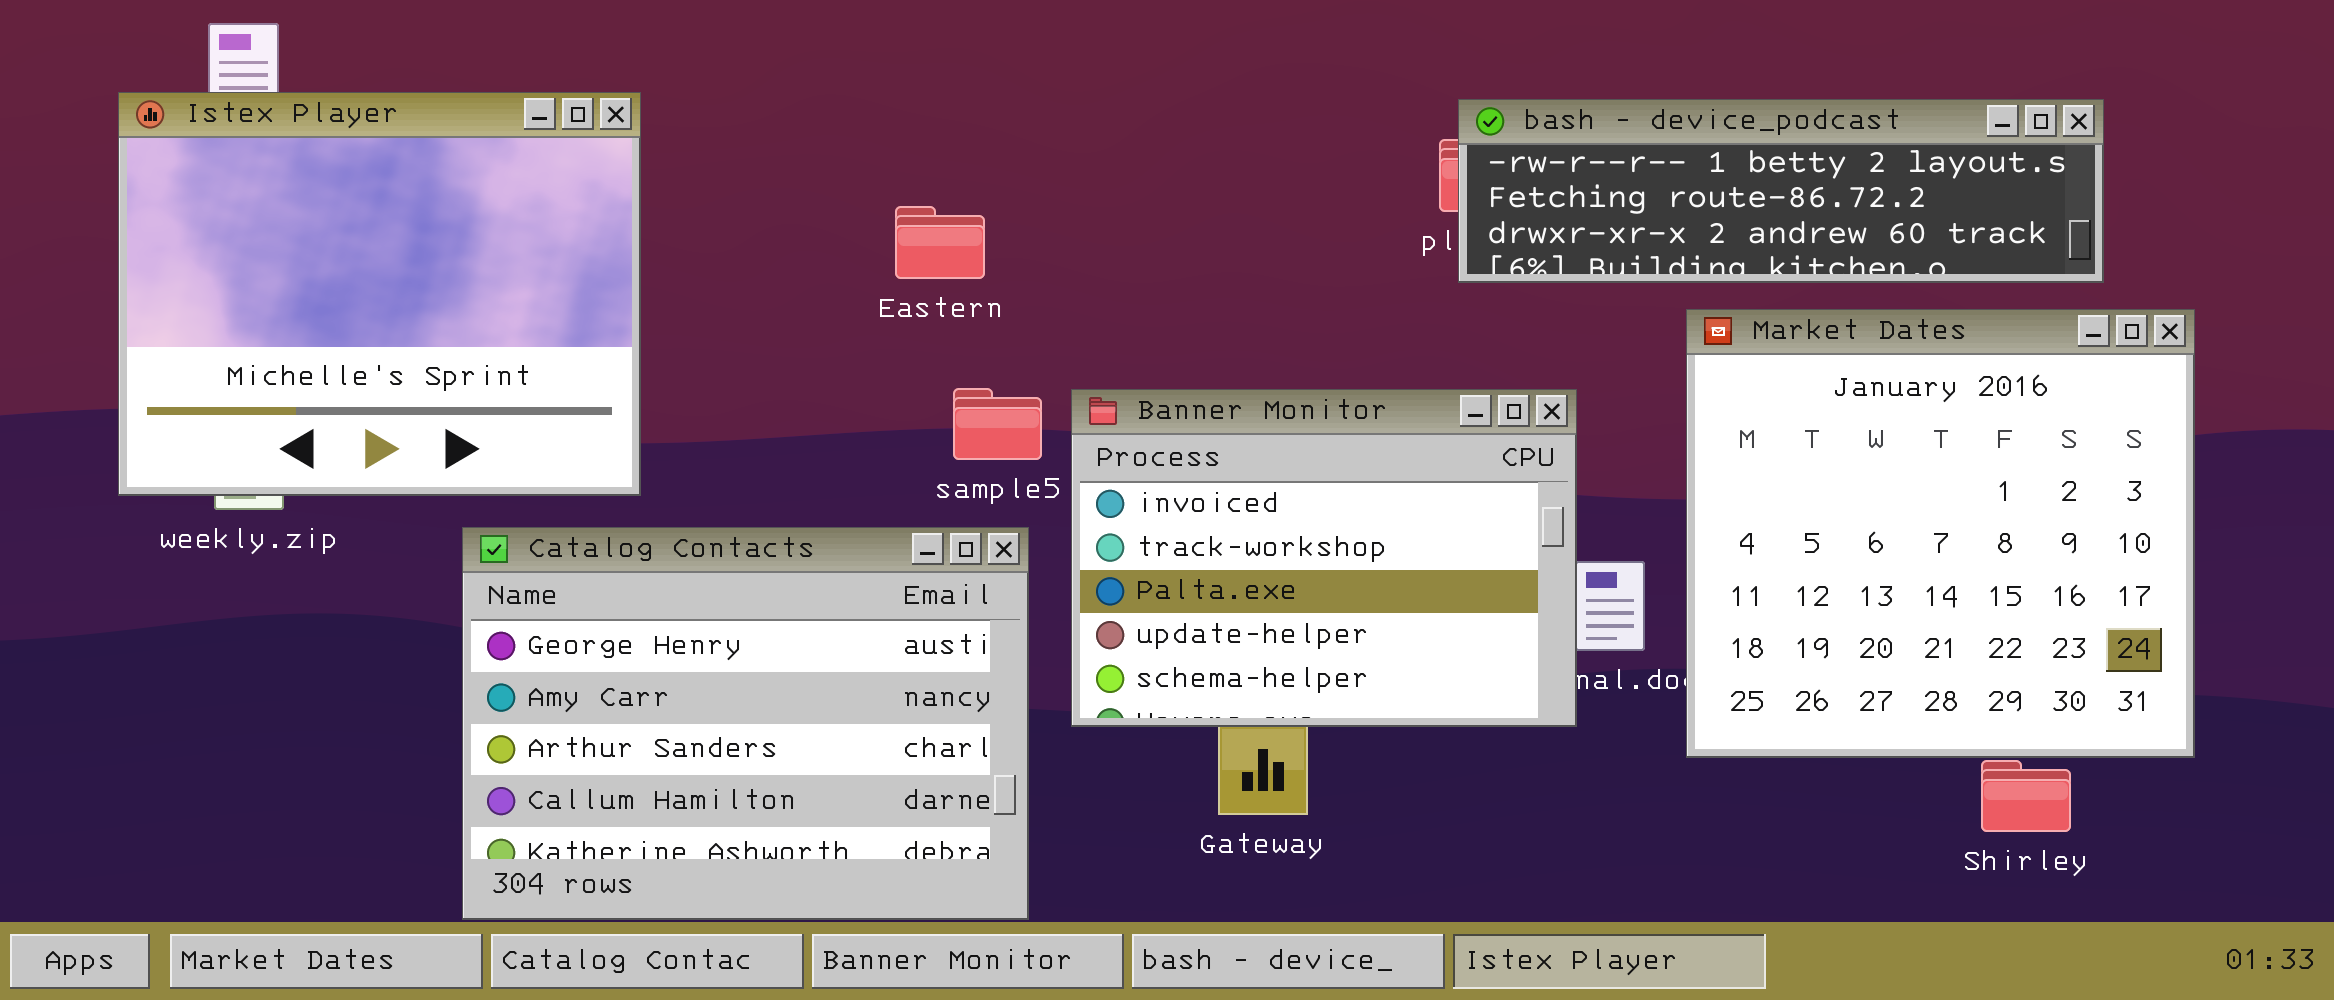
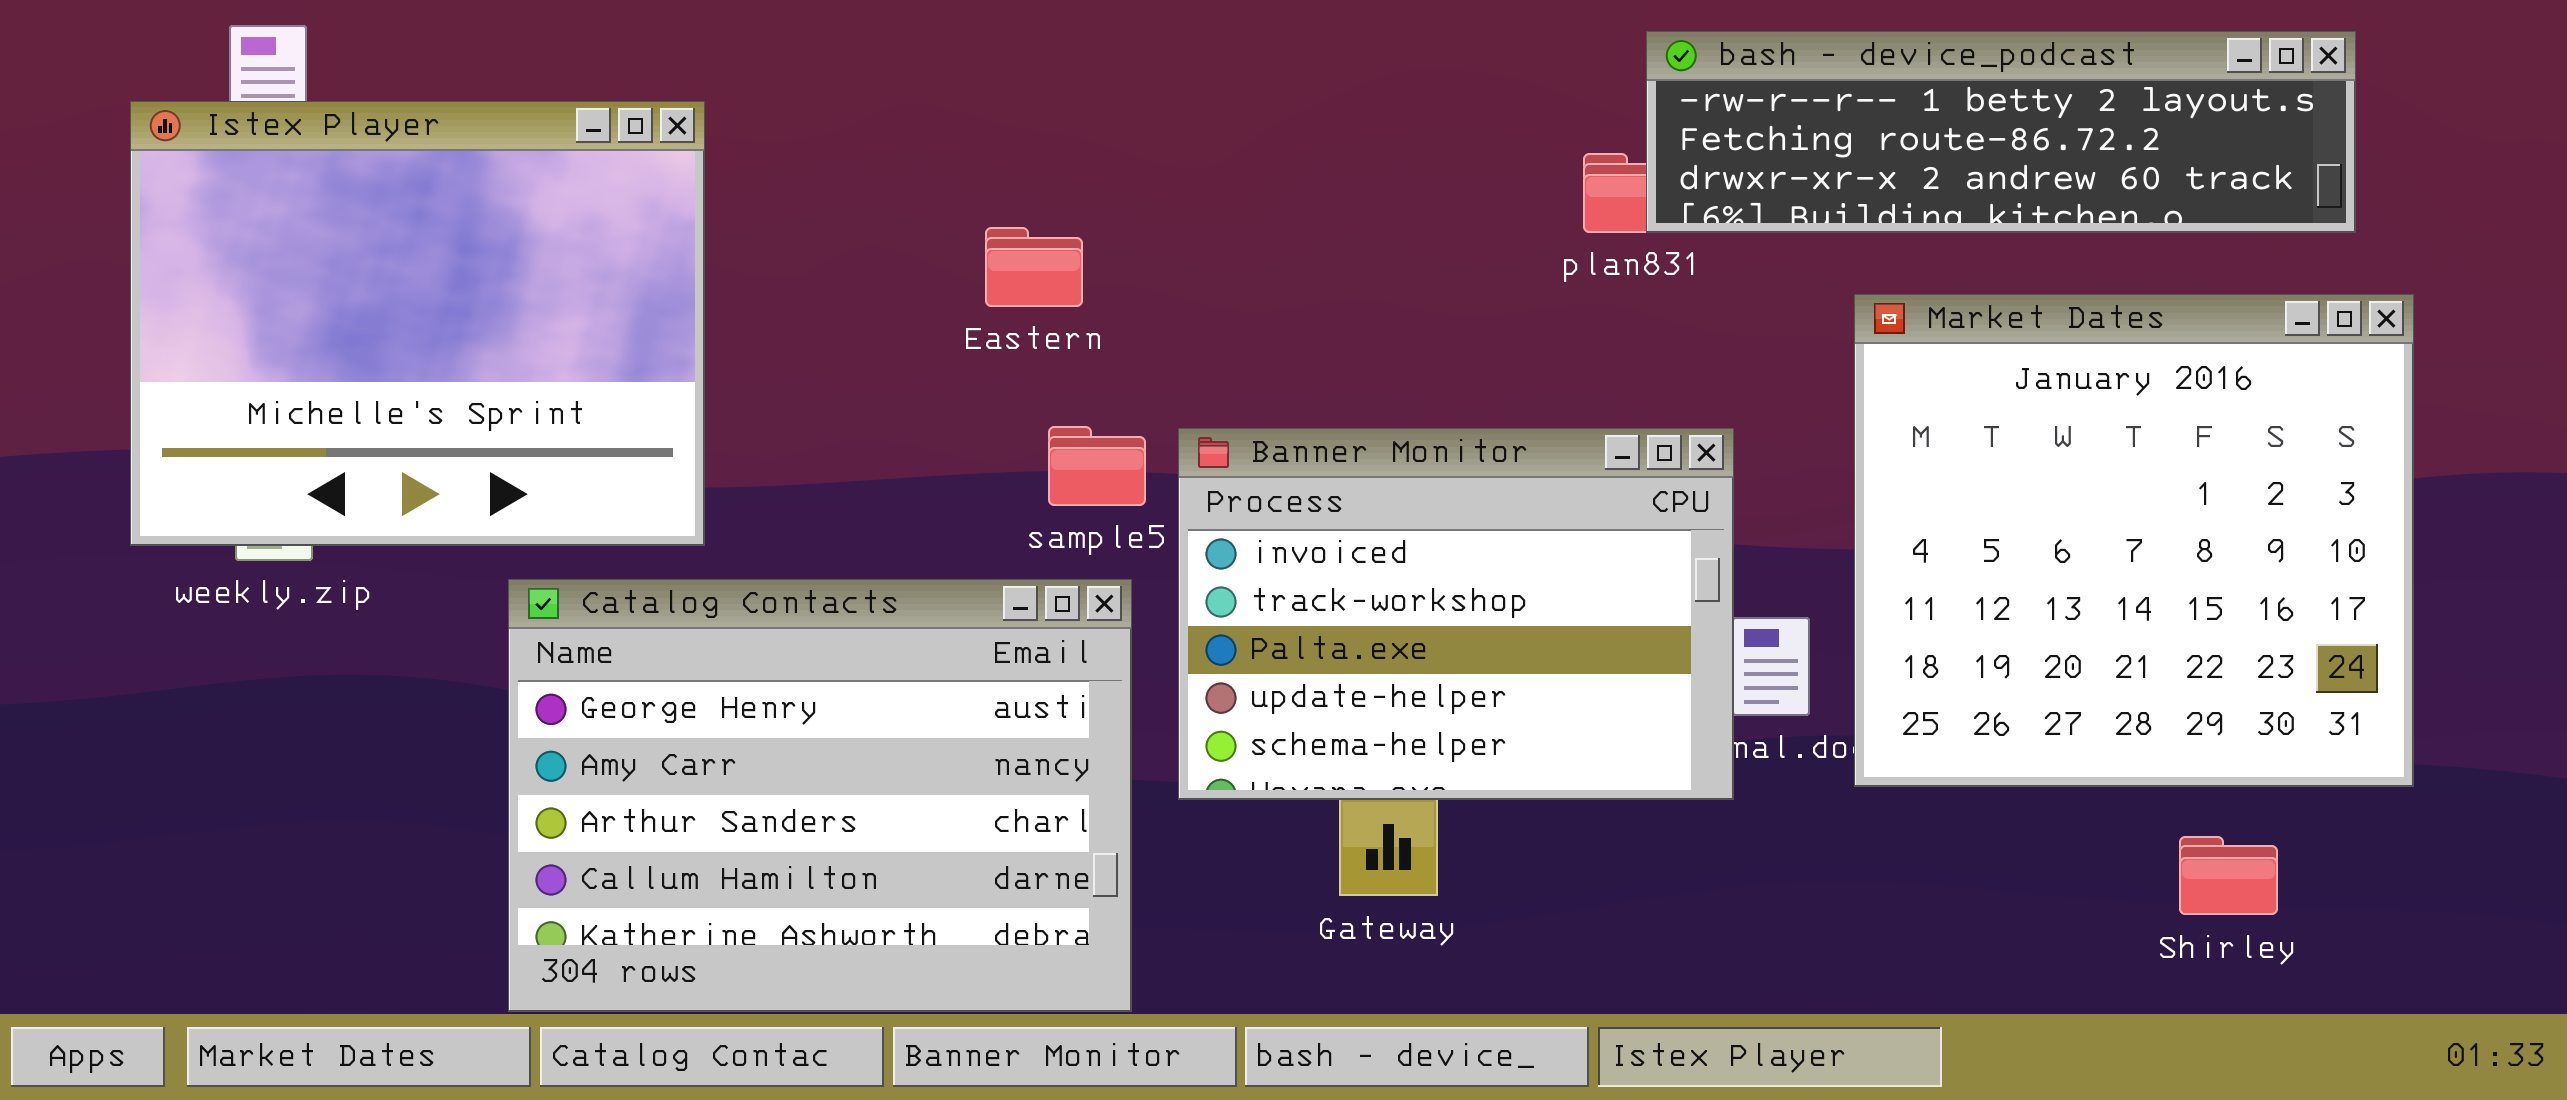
bash - device_podcast: [1458,99,2104,283] -> [1646,31,2356,233], moved
Market Dates: [1686,309,2195,758] -> [1854,294,2414,787], moved

